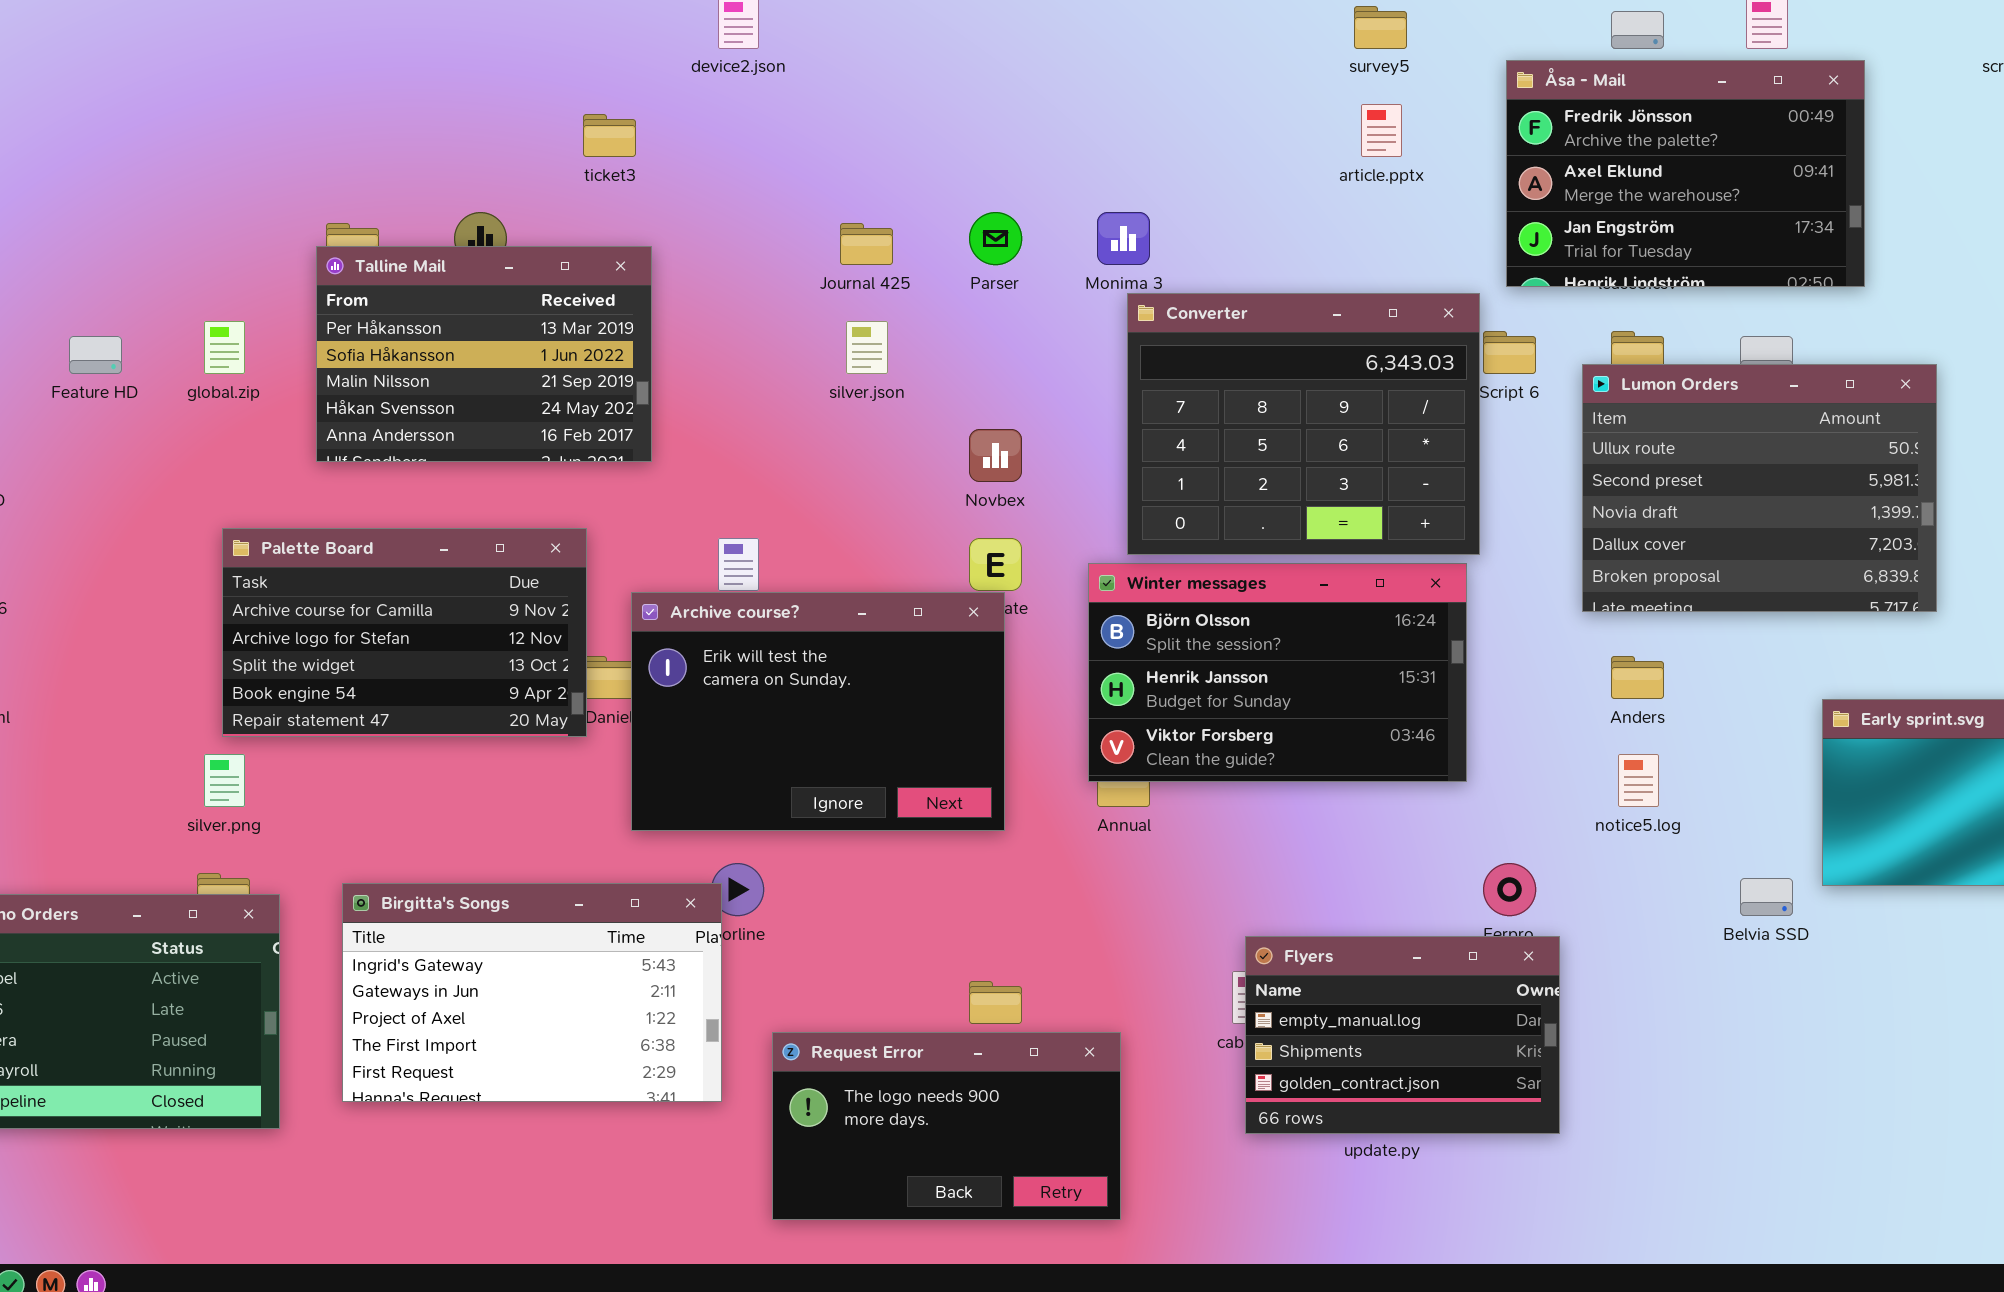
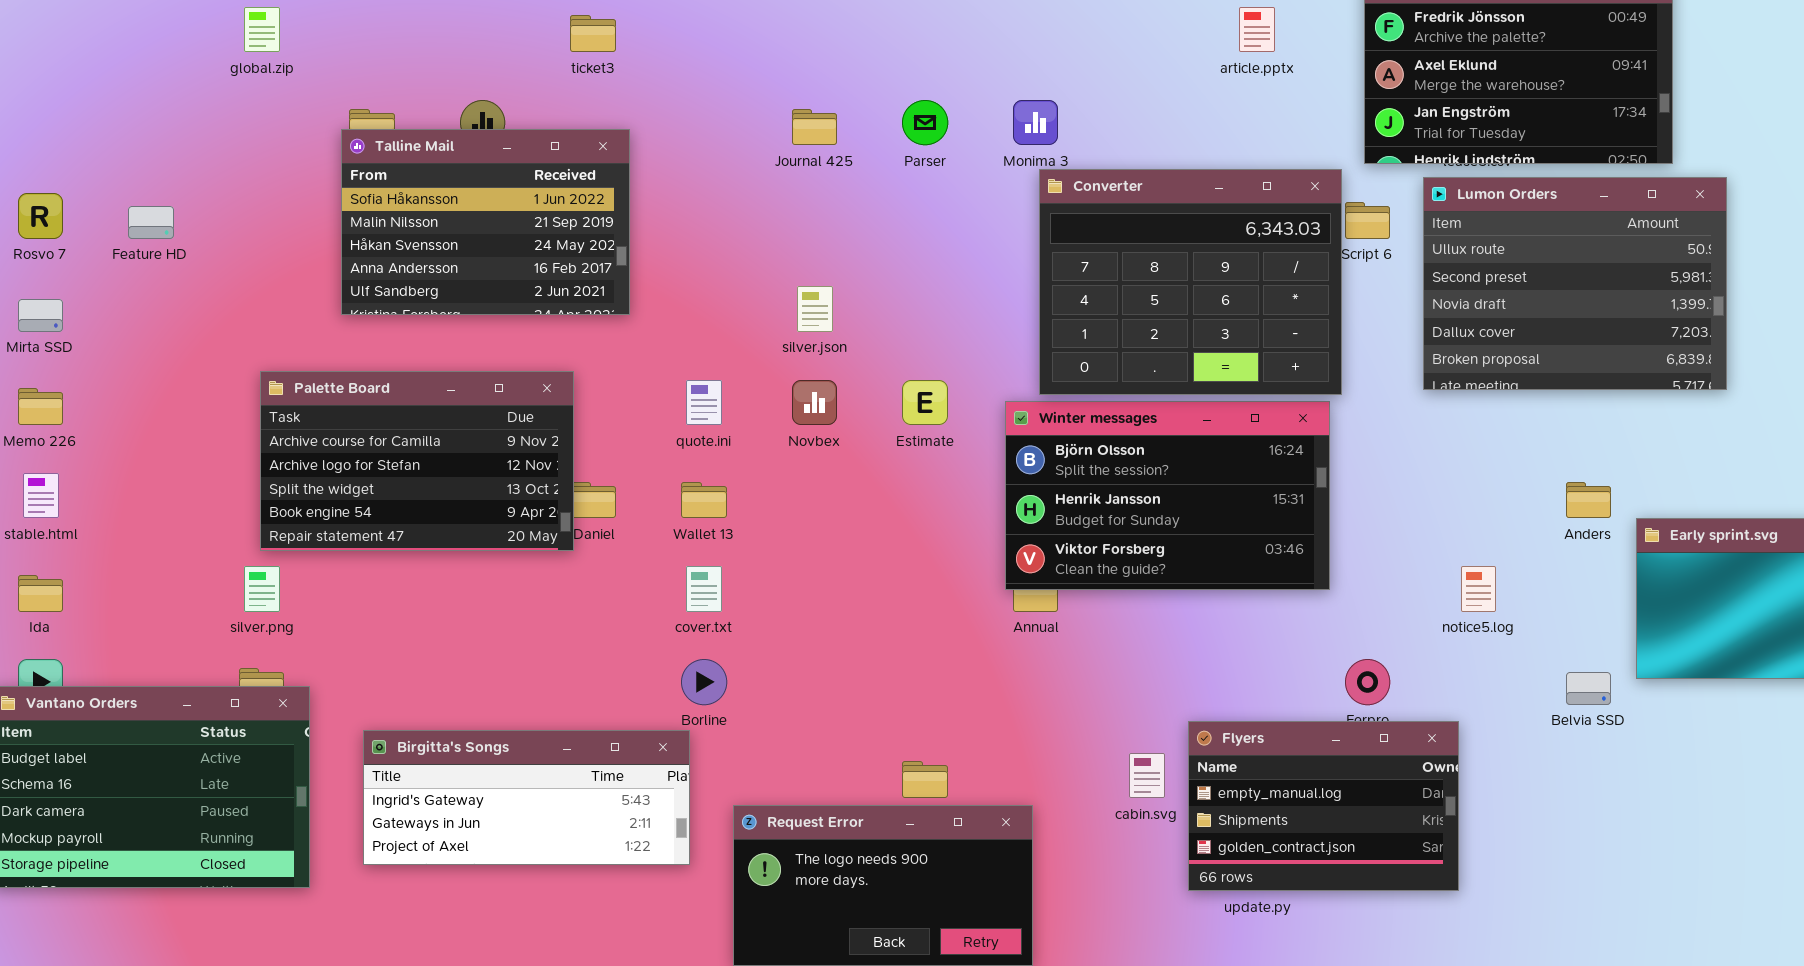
Talline Mail: [316,246,652,462] -> [341,129,630,315], scrolled down 1 row
global.zip: [204,321,245,374] -> [244,7,280,52], moved
silver.json: [846,321,888,374] -> [797,286,833,332], moved
Lumon Orders: [1582,364,1937,612] -> [1423,177,1727,390], moved
Novbex: [969,429,1022,482] -> [792,380,837,425], moved
Archive course?: [631,592,1005,831] -> none, closed
Anders: [1611,656,1664,699] -> [1566,482,1611,518], moved
Birgitta's Songs: [342,883,722,1102] -> [363,730,690,865], resized
Flyers: [1245,936,1560,1134] -> [1188,721,1459,891], moved

